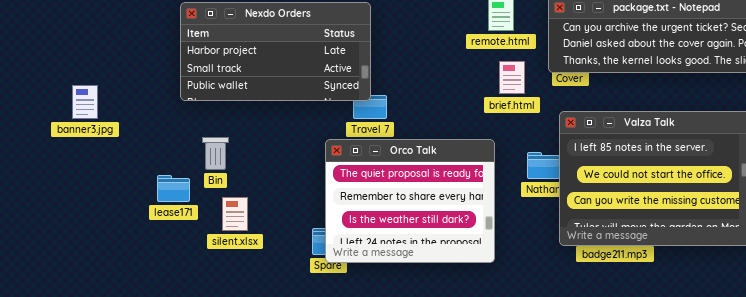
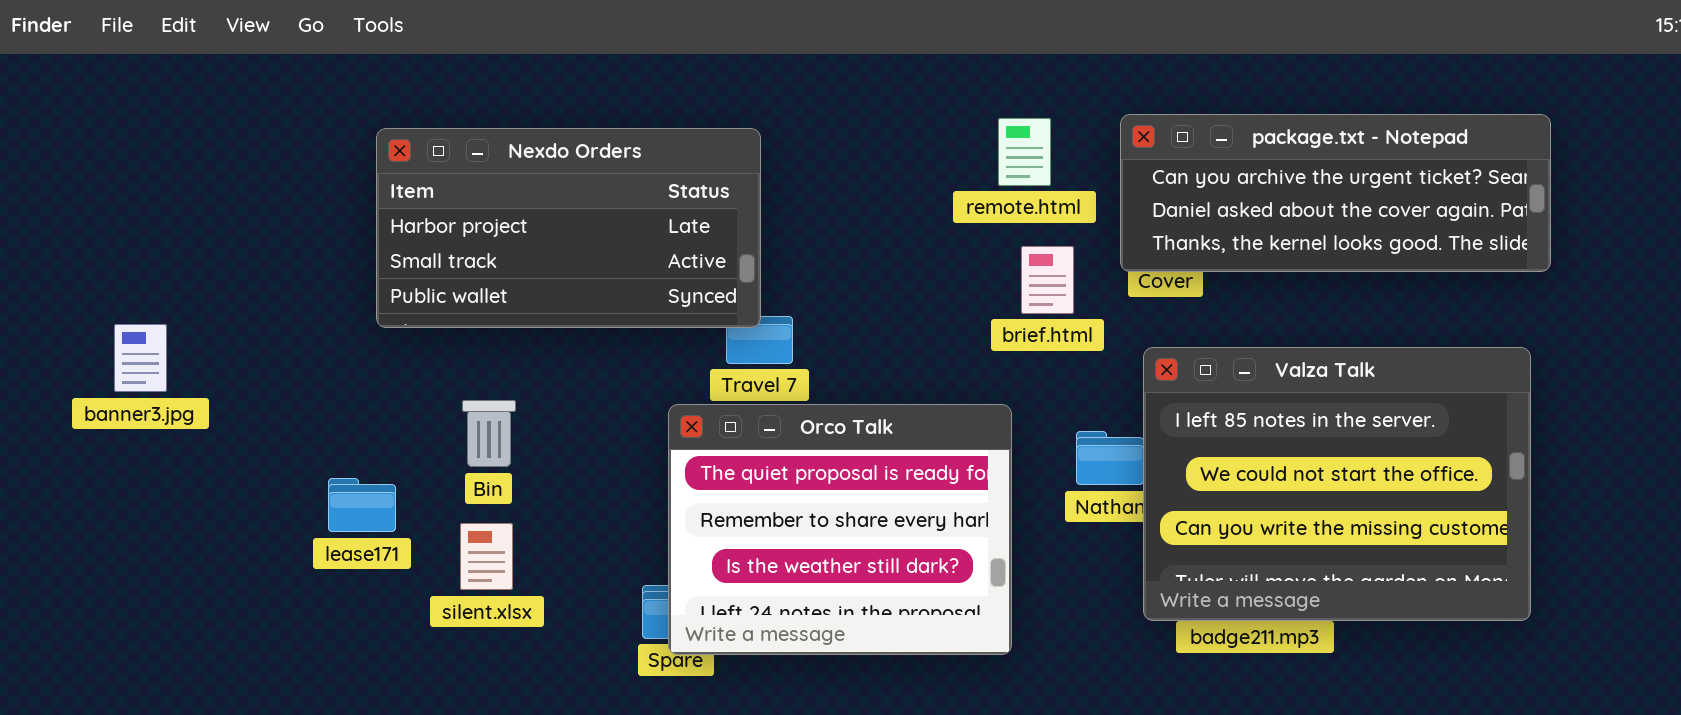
banner3.jpg: [72,85,98,119] -> [114,324,167,392], moved
Bin: [202,137,229,170] -> [462,400,516,467], moved

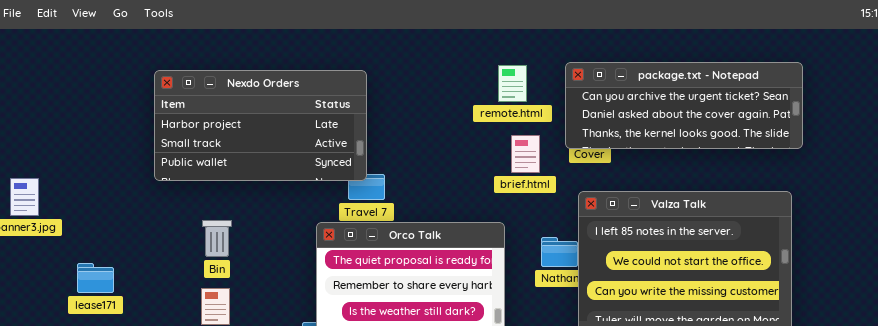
lease171: [328,478,396,532] -> [77,263,114,293], moved

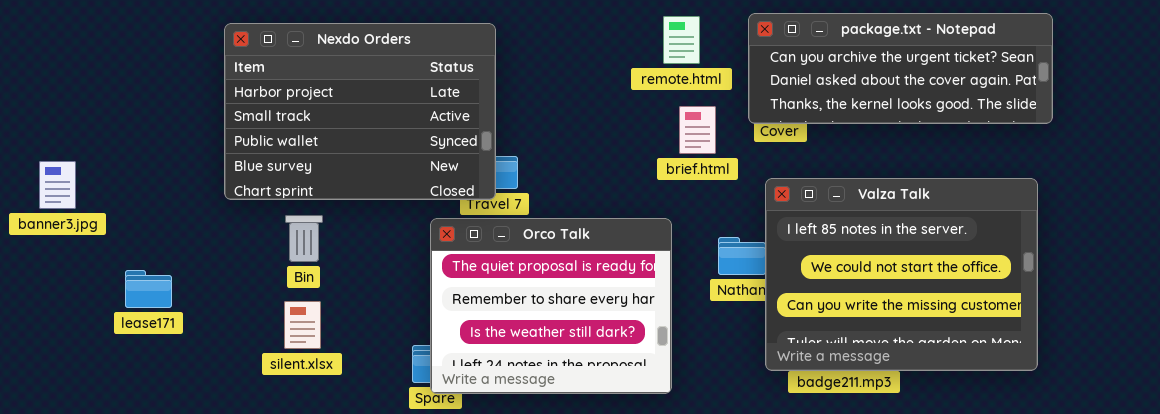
Nexdo Orders: [154,70,367,181] -> [224,23,496,200], resized

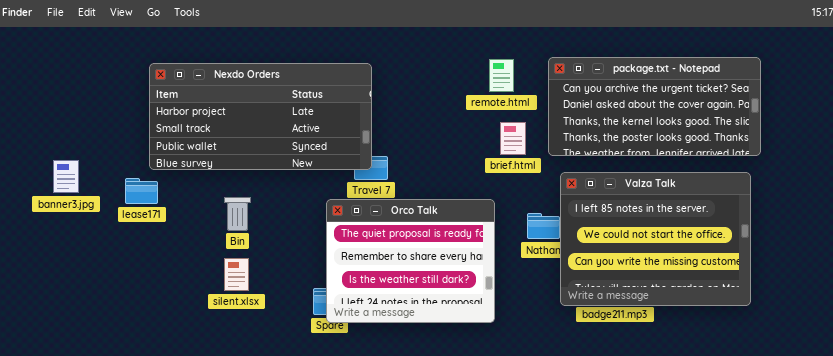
package.txt - Notepad: [748,13,1053,124] -> [548,57,761,156], resized
Nexdo Orders: [224,23,496,200] -> [149,63,372,170], resized
lease171: [125,270,172,308] -> [125,178,158,204], moved

